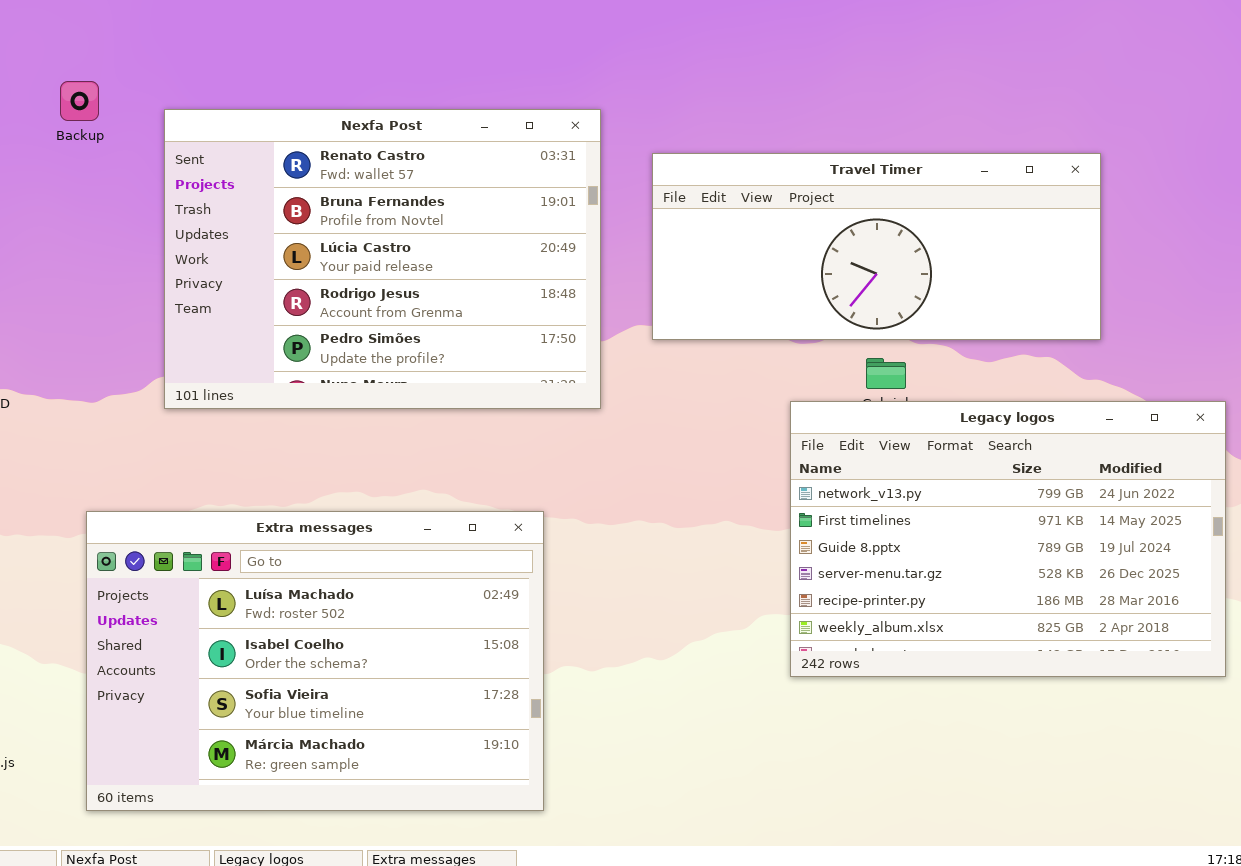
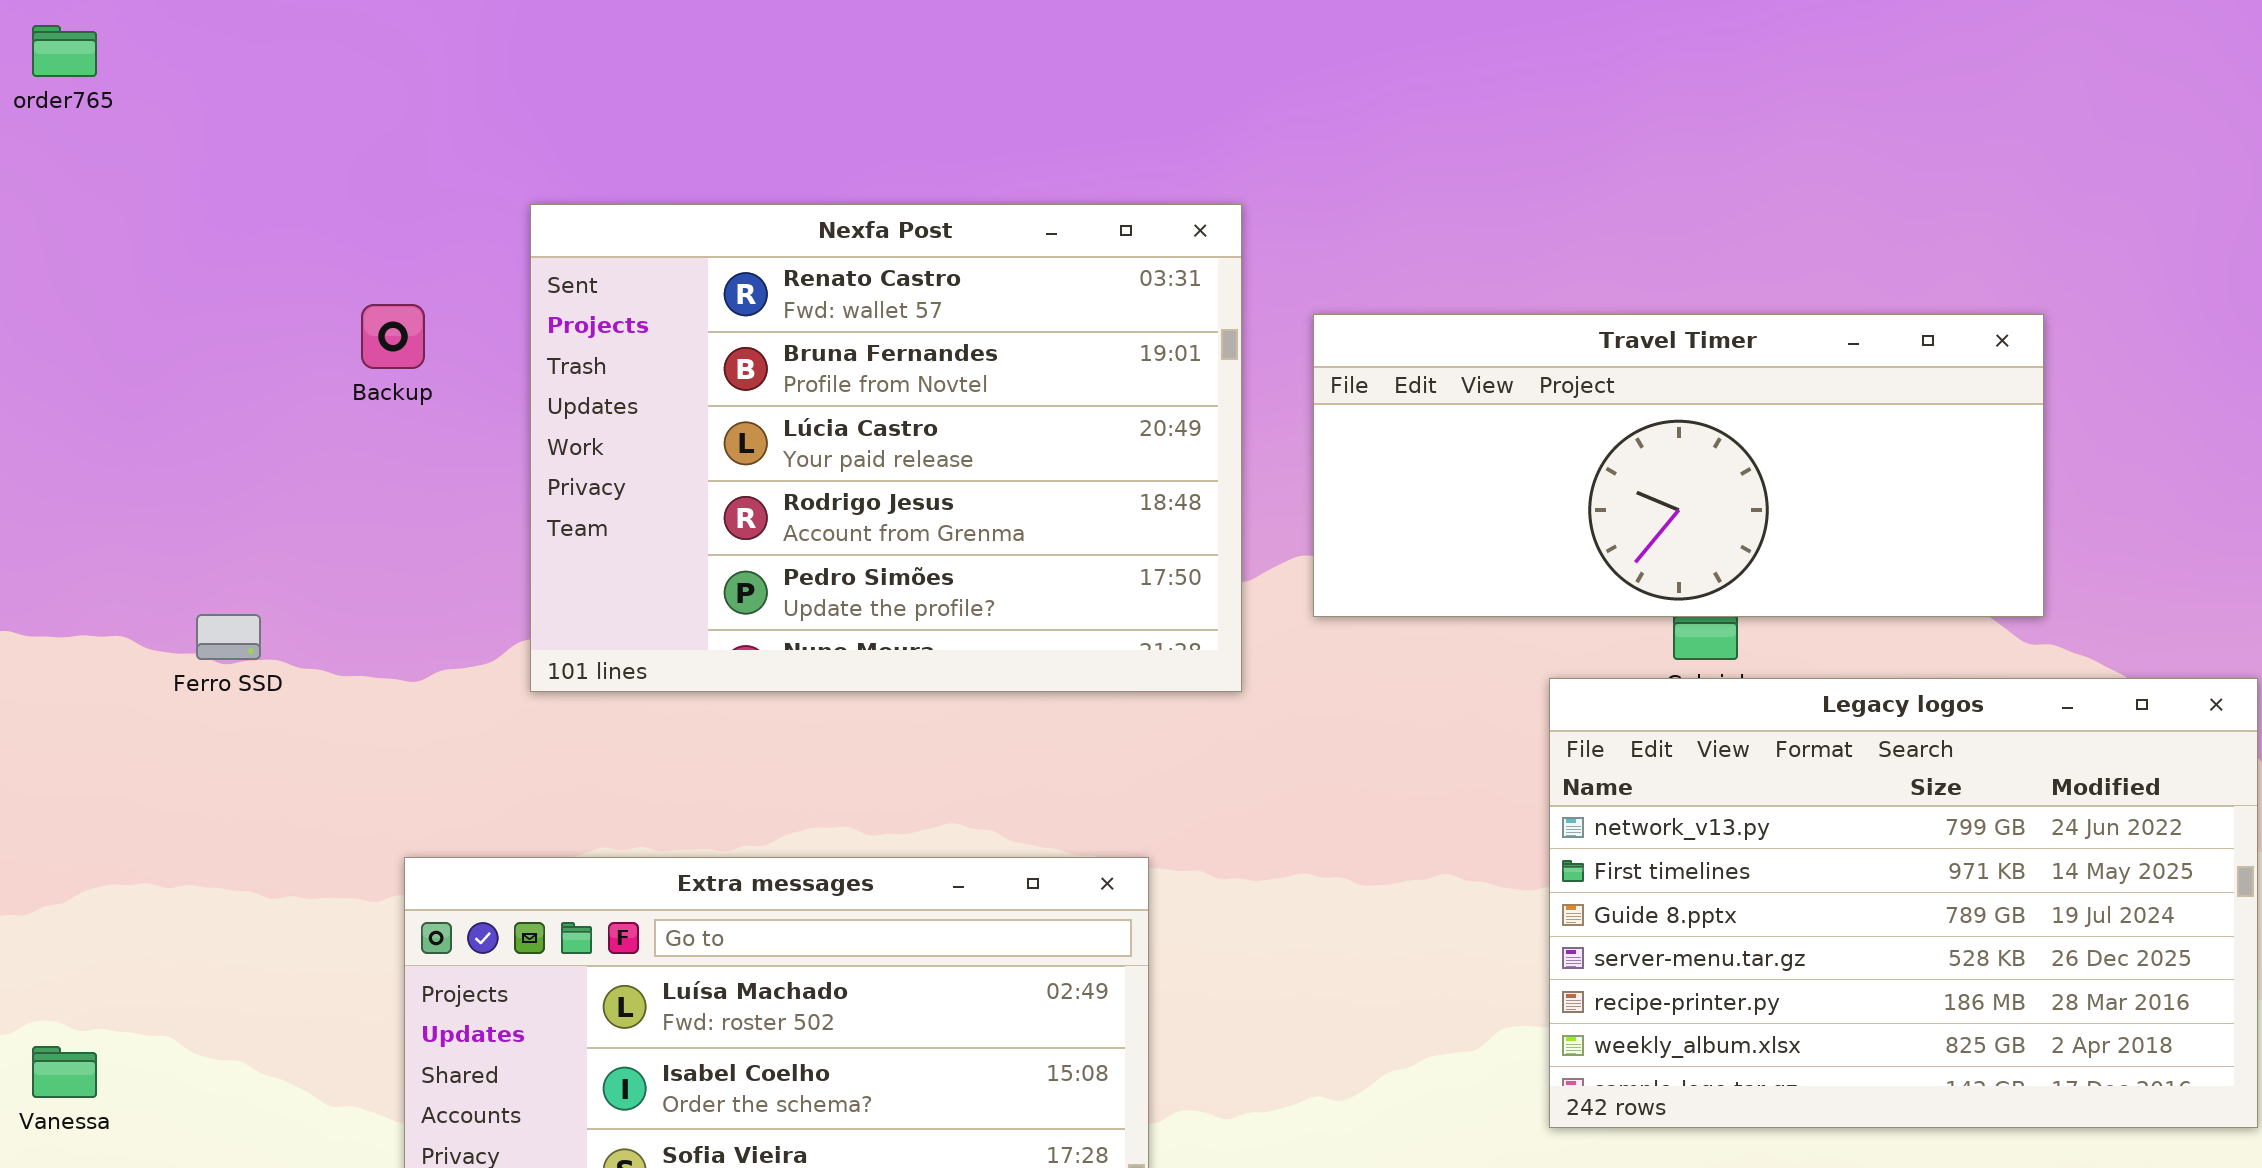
Backup: [60,81,99,121] -> [361,304,425,369], moved
Travel Timer: [652,153,1101,340] -> [1313,314,2044,617], moved

